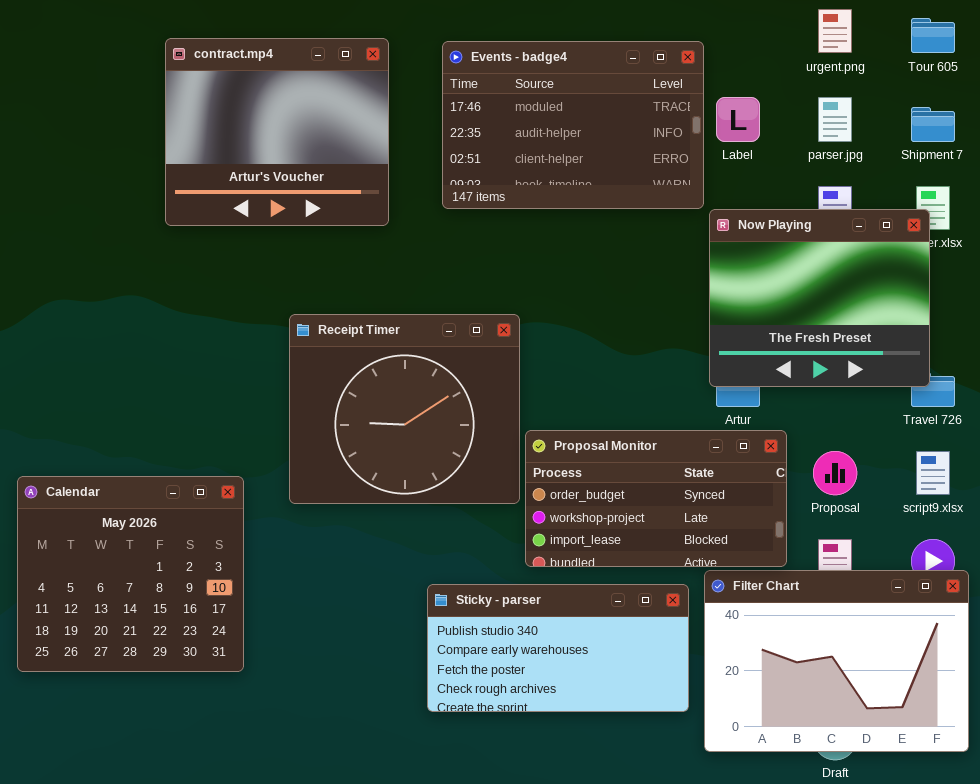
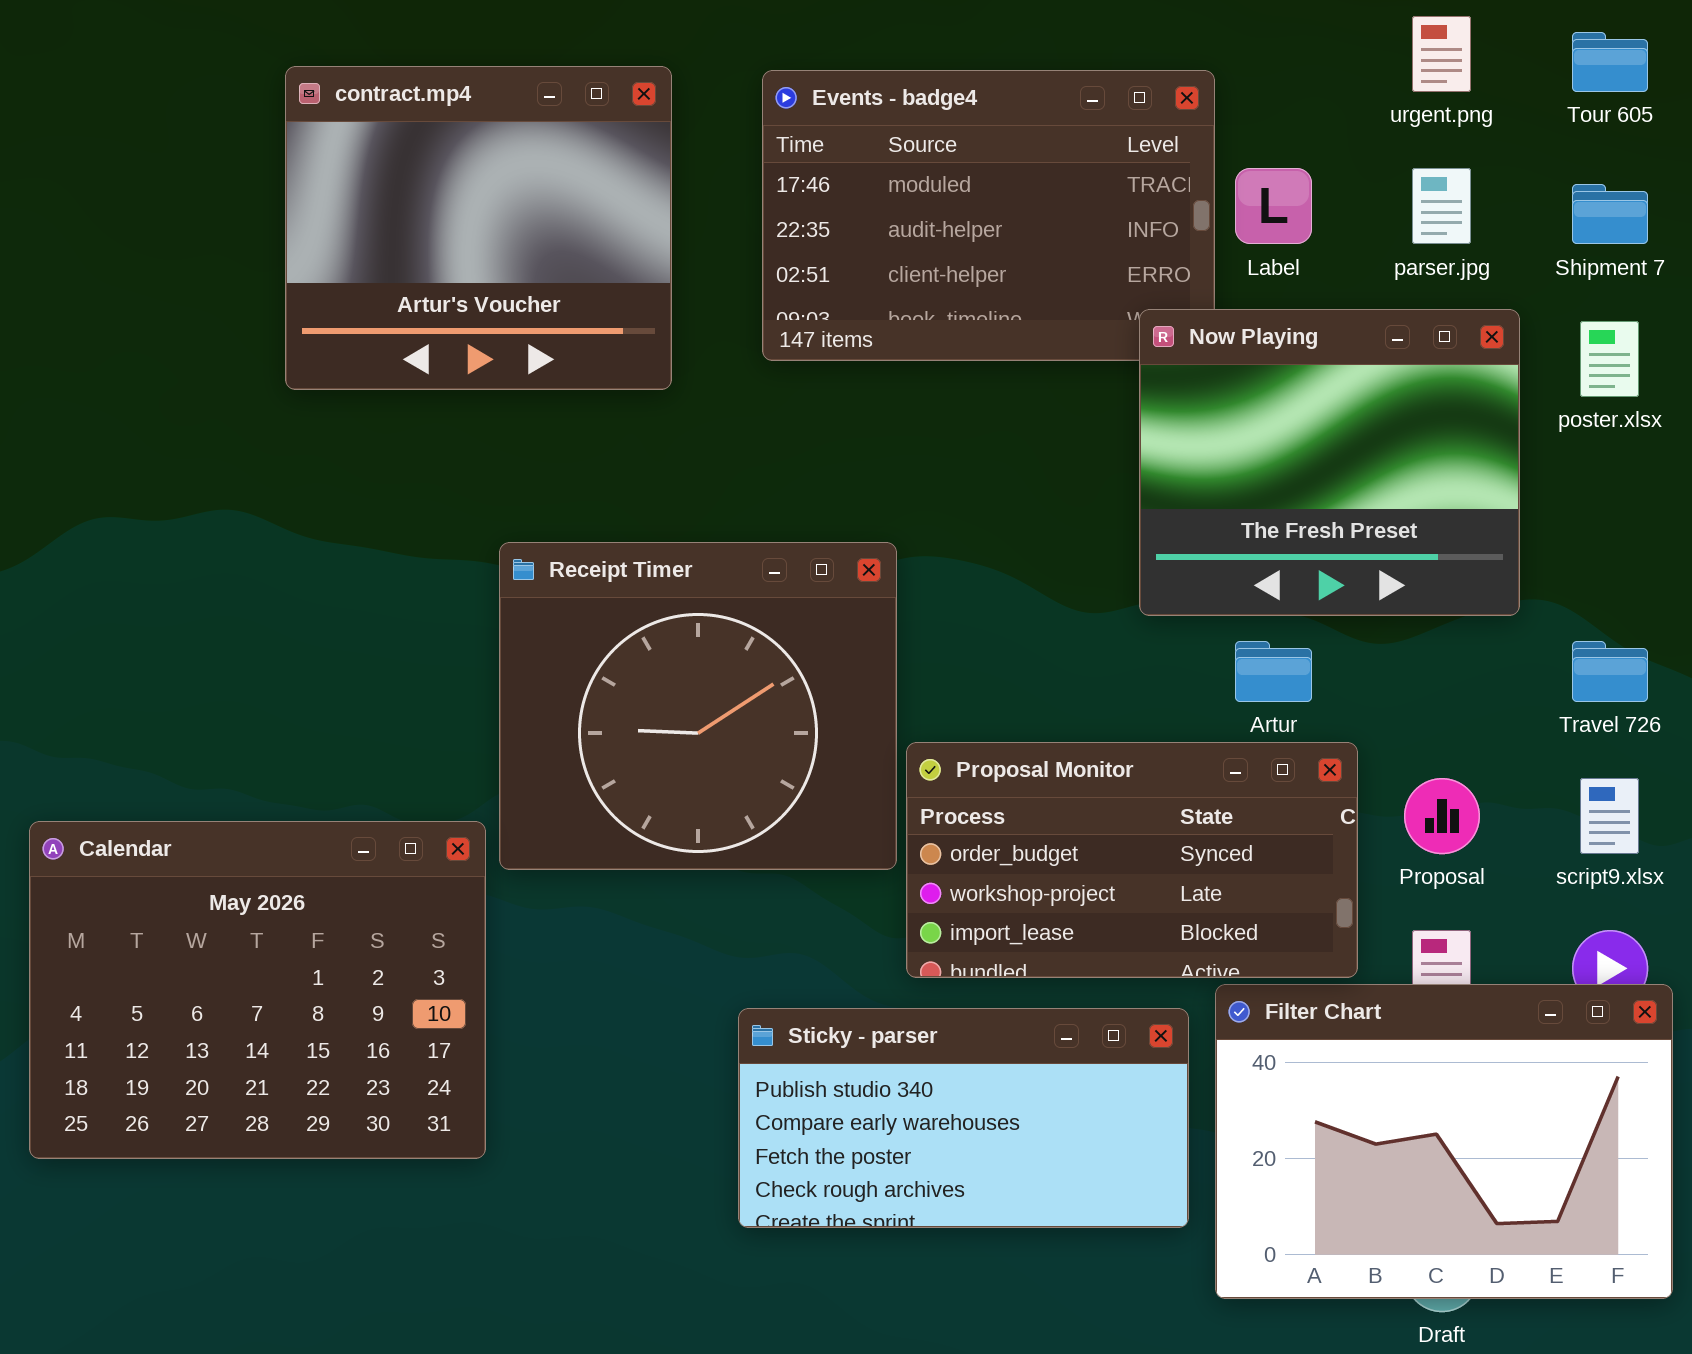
Now Playing: [709,209,930,387] -> [1139,309,1520,616], moved
Calendar: [17,476,244,672] -> [29,821,486,1159], resized

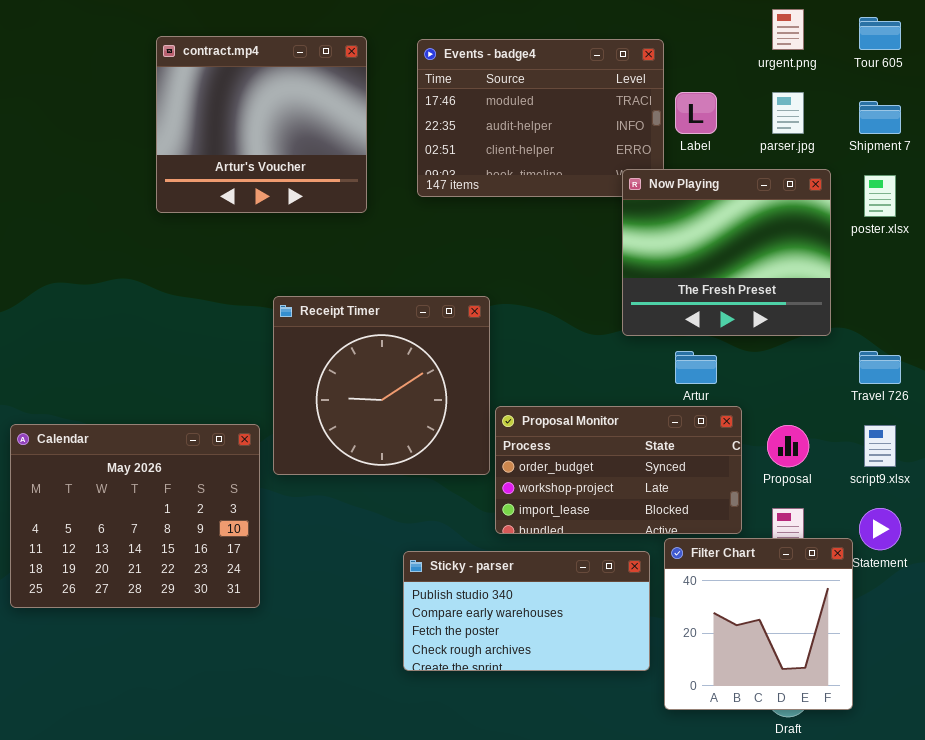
Calendar: [29,821,486,1159] -> [10,424,260,608], moved
Filter Chart: [1215,984,1673,1299] -> [664,538,853,710], resized

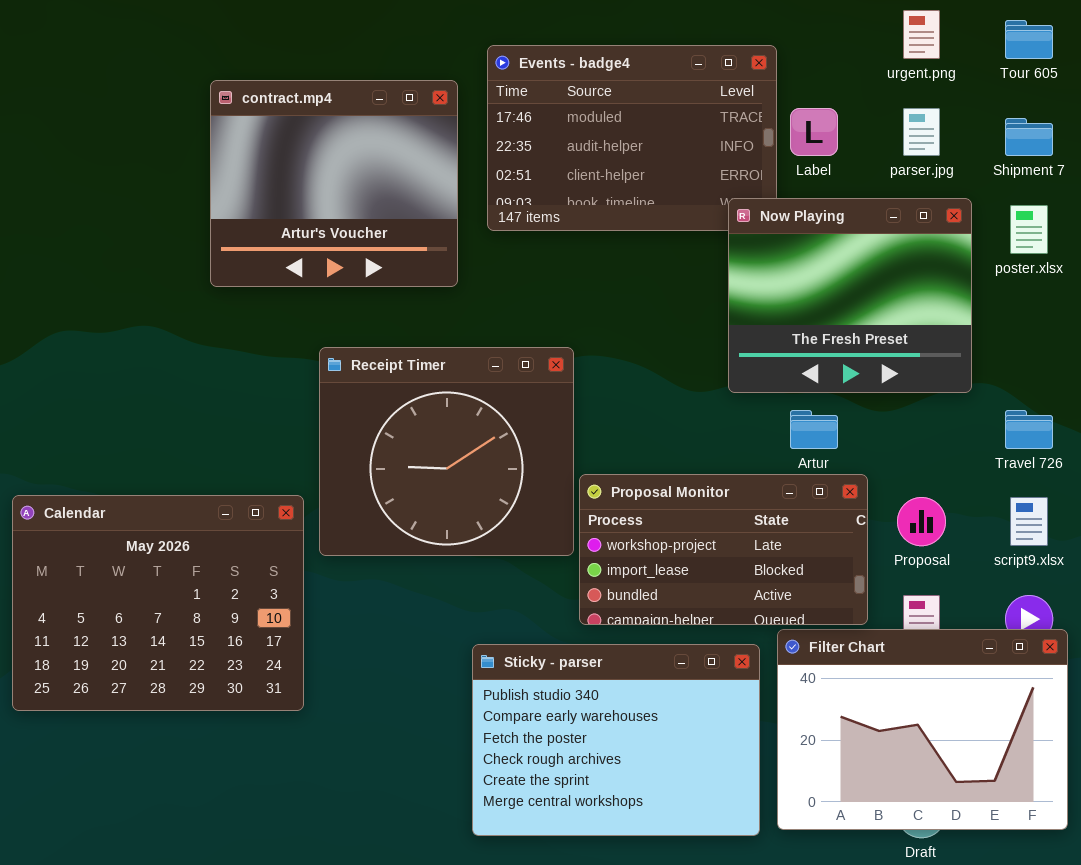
contract.mp4: [156,36,367,213] -> [210,80,458,287], moved
Proposal Monitor: [495,406,742,534] -> [579,474,868,625], scrolled down 1 row
Filter Chart: [664,538,853,710] -> [777,629,1068,830], resized
Sticky - parser: [403,551,650,671] -> [472,644,760,836], resized

